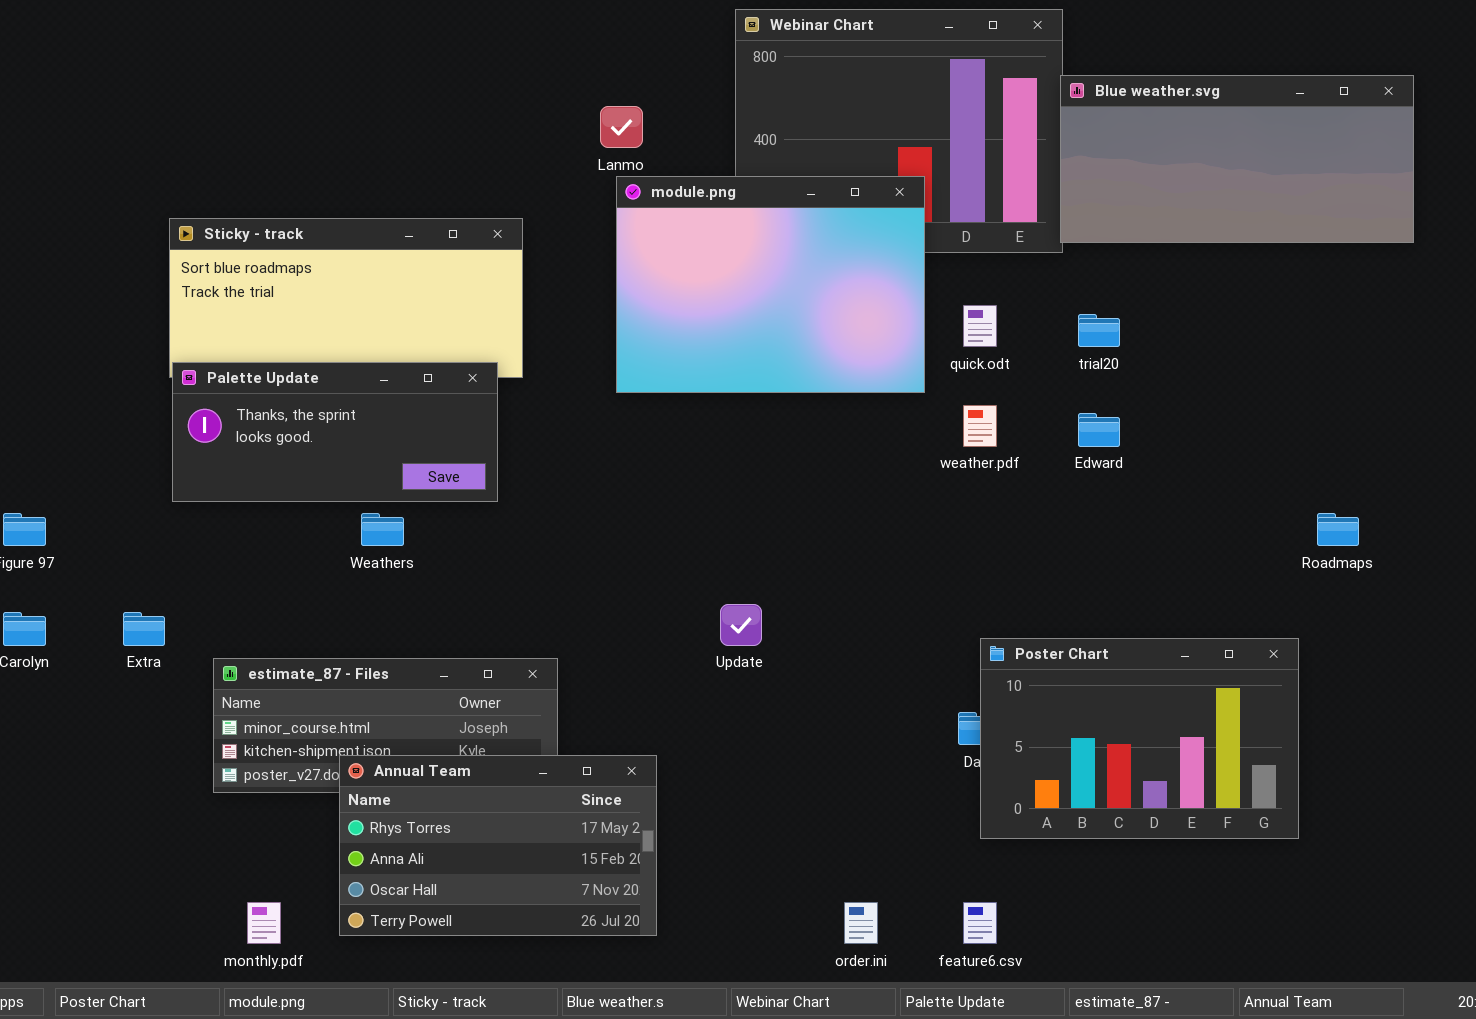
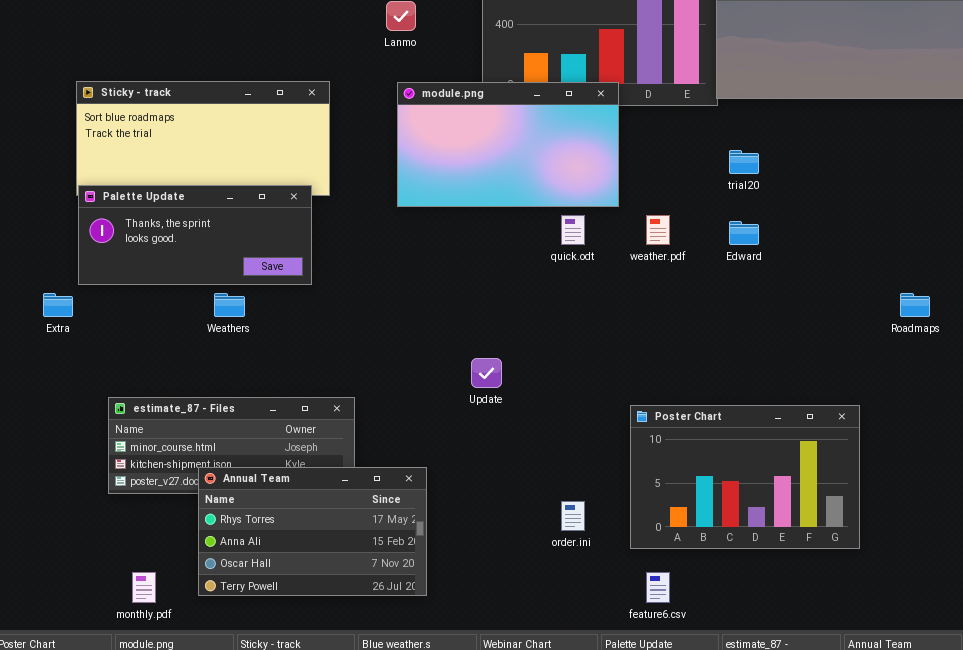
module.png: [616,176,925,393] -> [397,82,619,207], resized
quick.odt: [963,305,997,347] -> [561,215,585,245], moved
Extra: [123,612,165,646] -> [43,293,73,317], moved
Poster Chart: [980,638,1299,839] -> [630,405,860,549], moved
order.ini: [844,902,878,944] -> [561,501,585,531], moved

